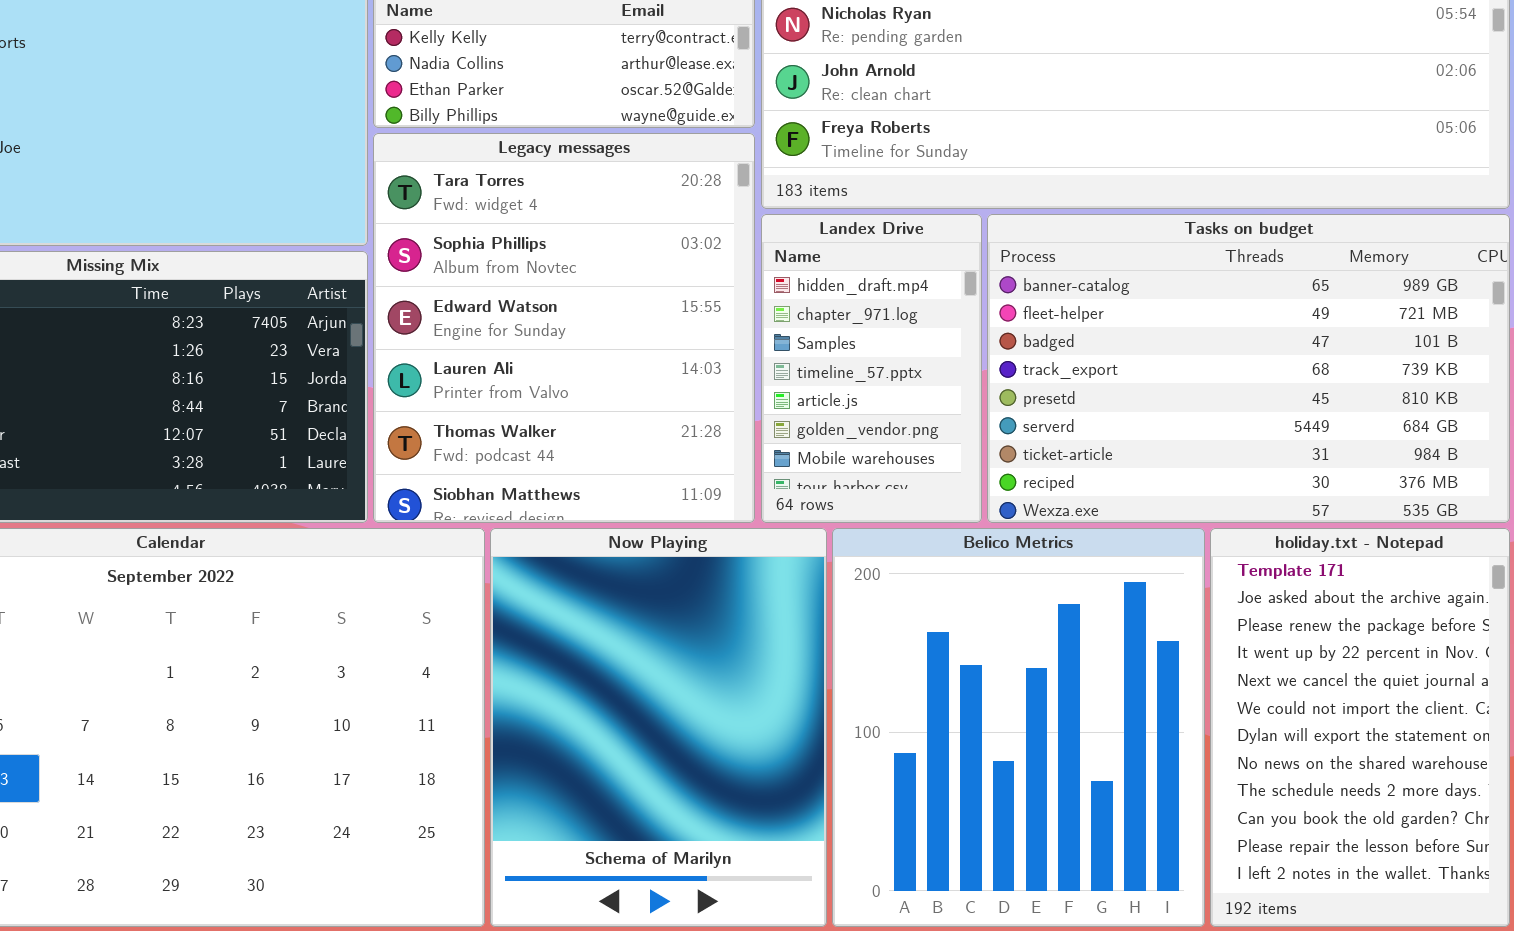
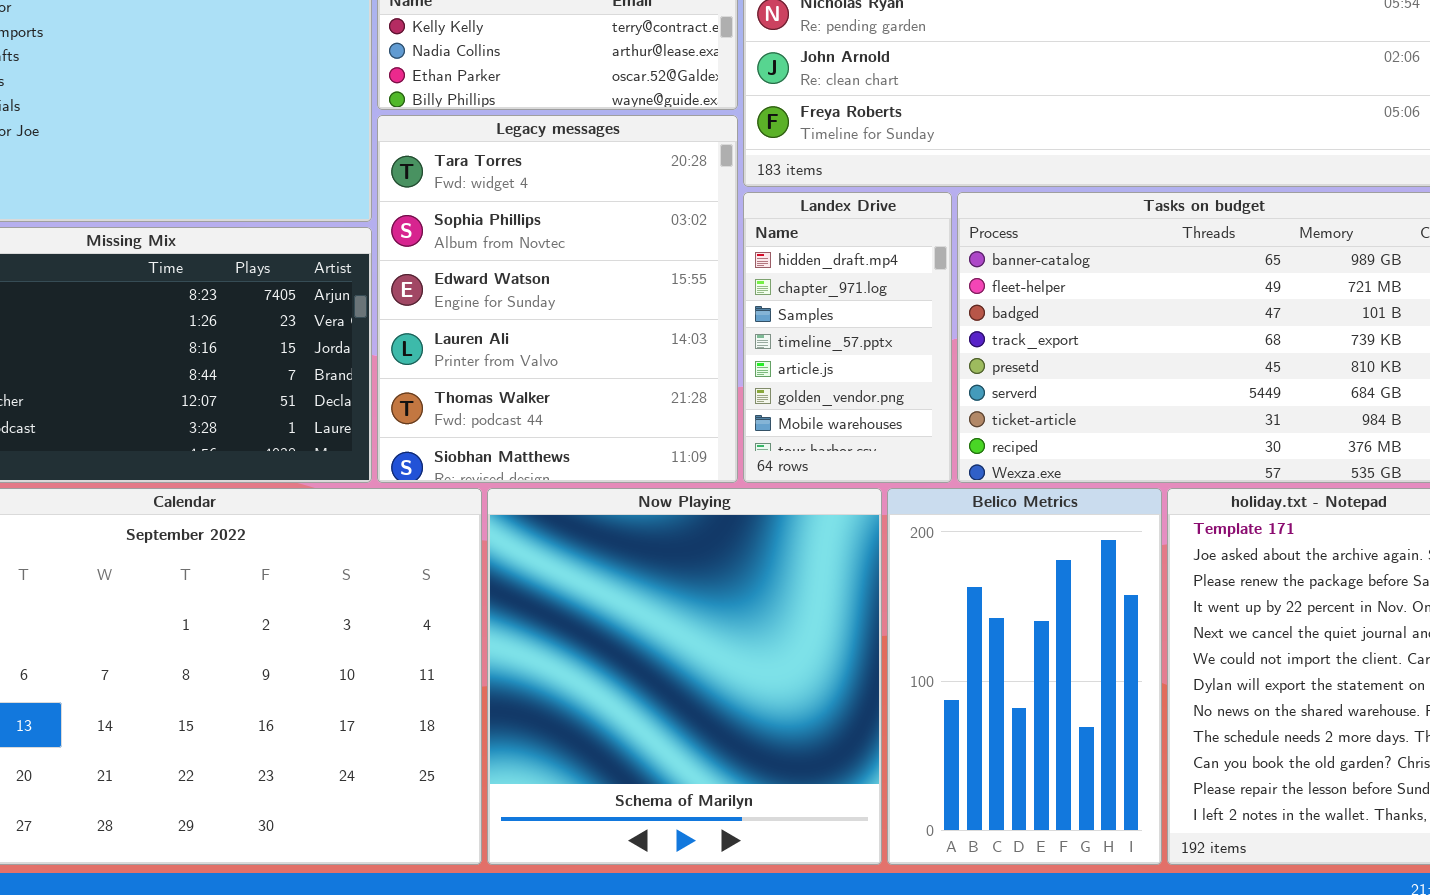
Now Playing: [490,528,827,927] -> [487,488,882,865], resized
Belico Metrics: [832,528,1205,927] -> [887,488,1162,865], resized

